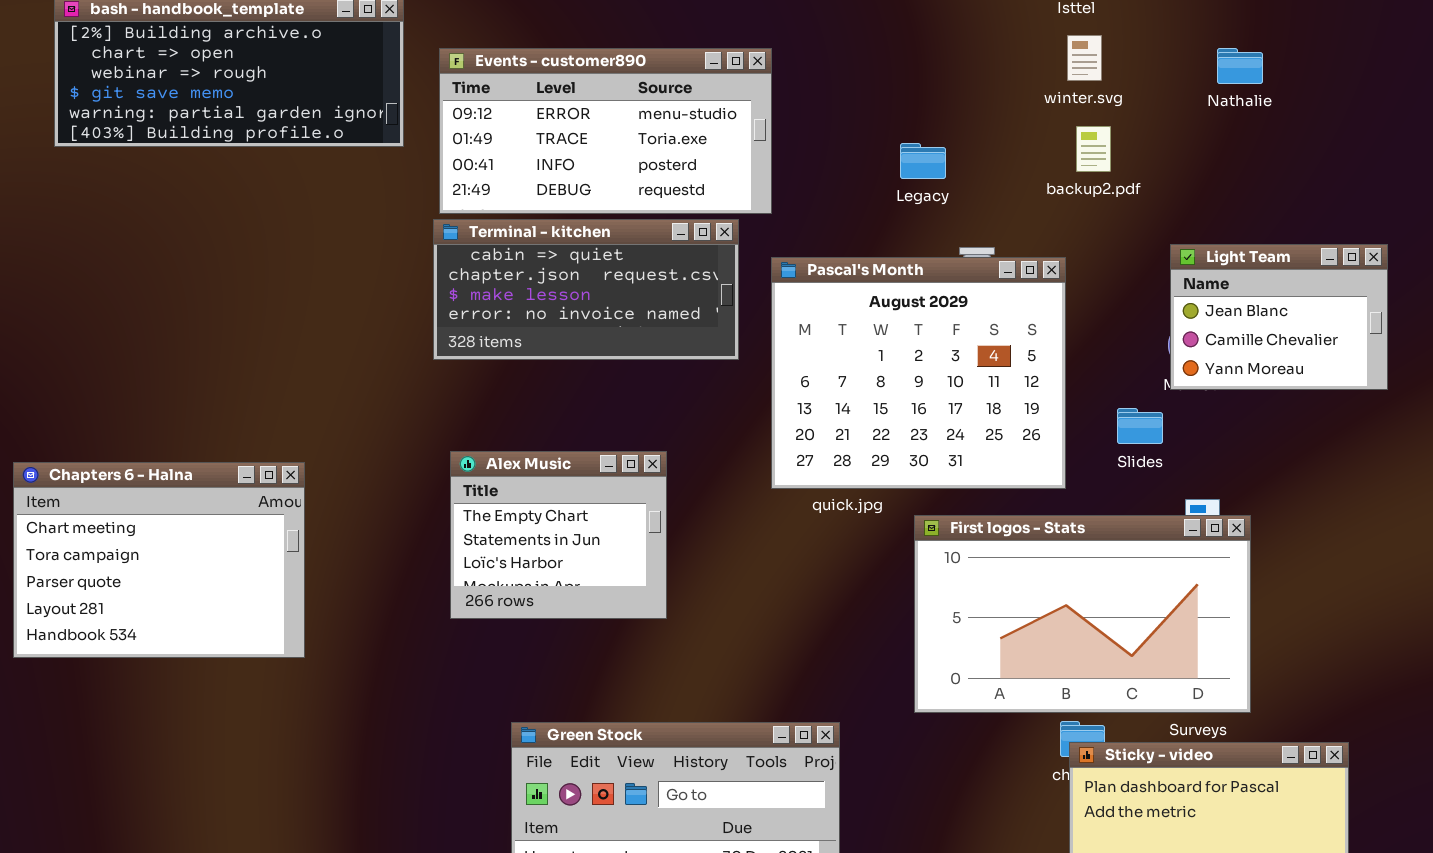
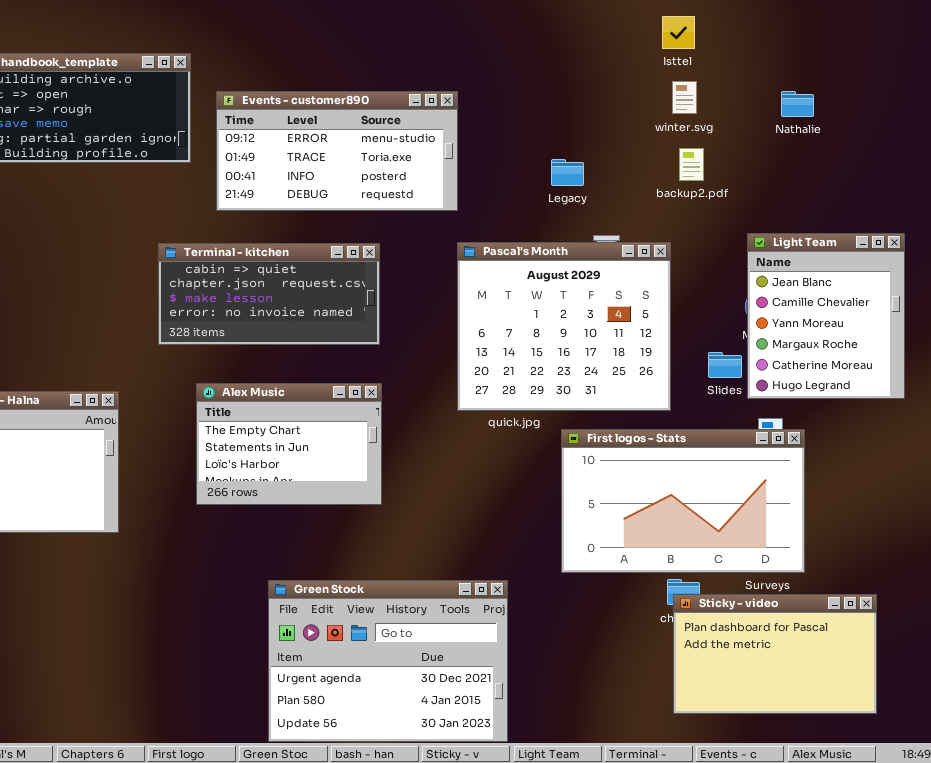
Terminal - kitchen: [433,219,739,360] -> [158,243,380,345], moved
Light Team: [1170,244,1388,390] -> [747,233,905,399], resized
Alex Music: [450,451,667,619] -> [196,383,382,505], resized

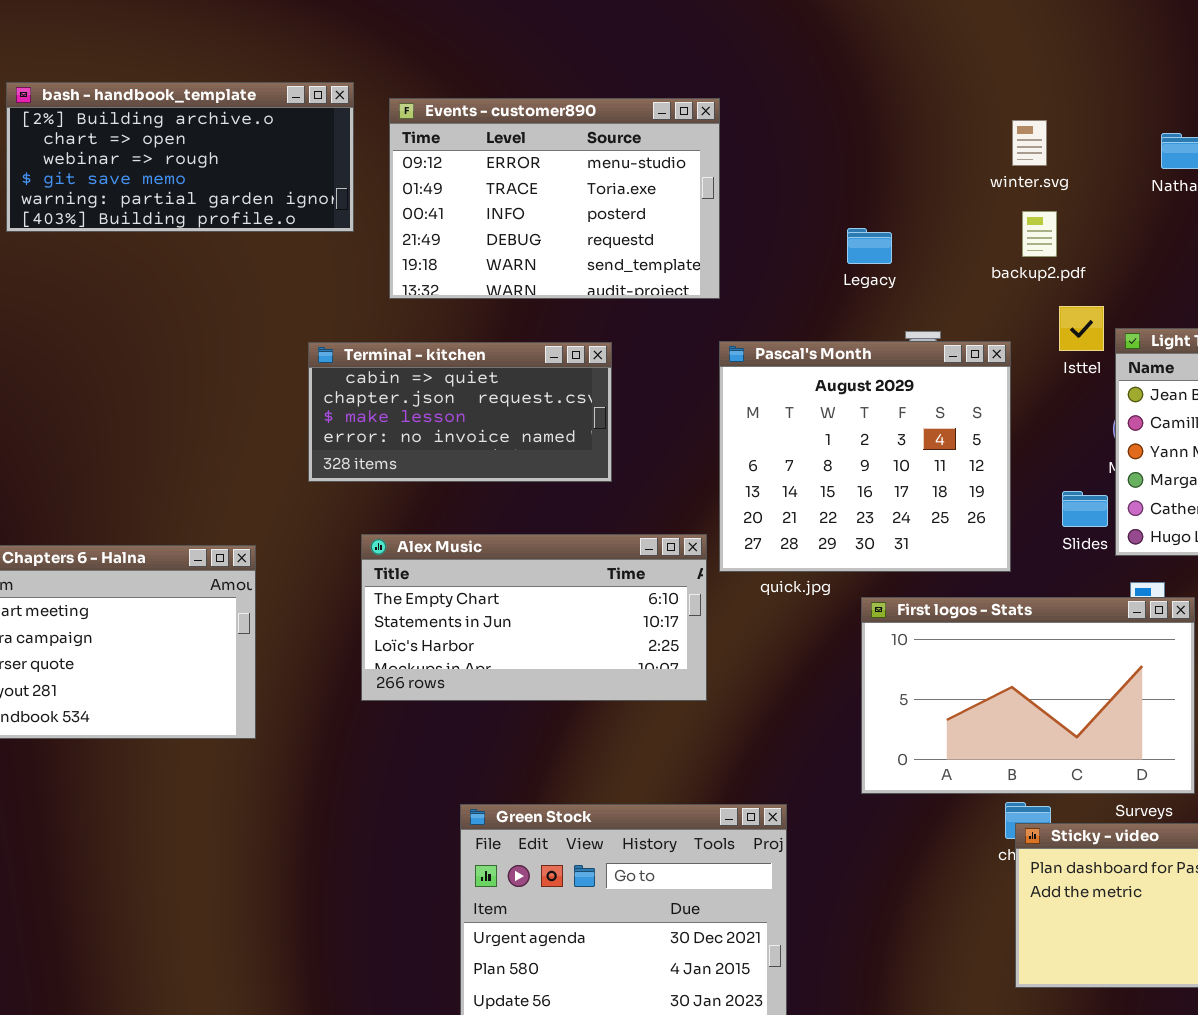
Isttel: [662,16,695,49] -> [1059,306,1104,351], moved
Events - customer890: [216,91,458,211] -> [389,98,720,299], resized
Alex Music: [196,383,382,505] -> [361,534,707,701], resized

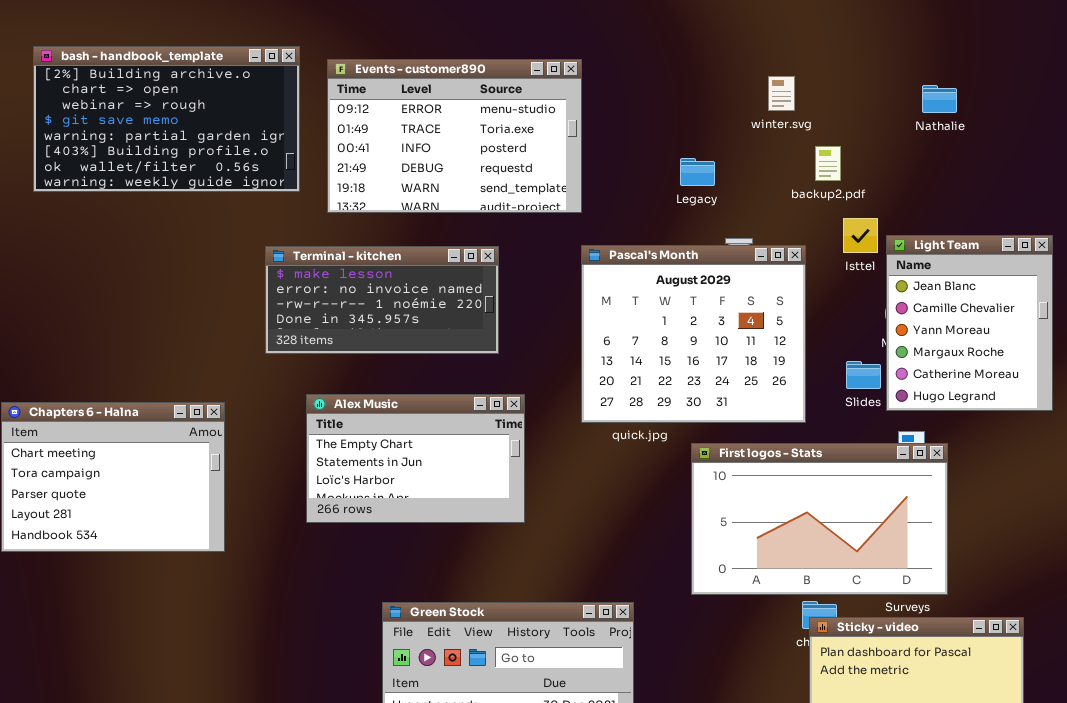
bash - handbook_template: [6,82,354,232] -> [33,46,300,192], resized
winter.svg: [1012,120,1047,166] -> [768,76,795,111], moved
Terminal - kitchen: [308,342,612,482] -> [265,246,499,354], scrolled down 2 rows
Alex Music: [361,534,707,701] -> [306,394,525,523], resized

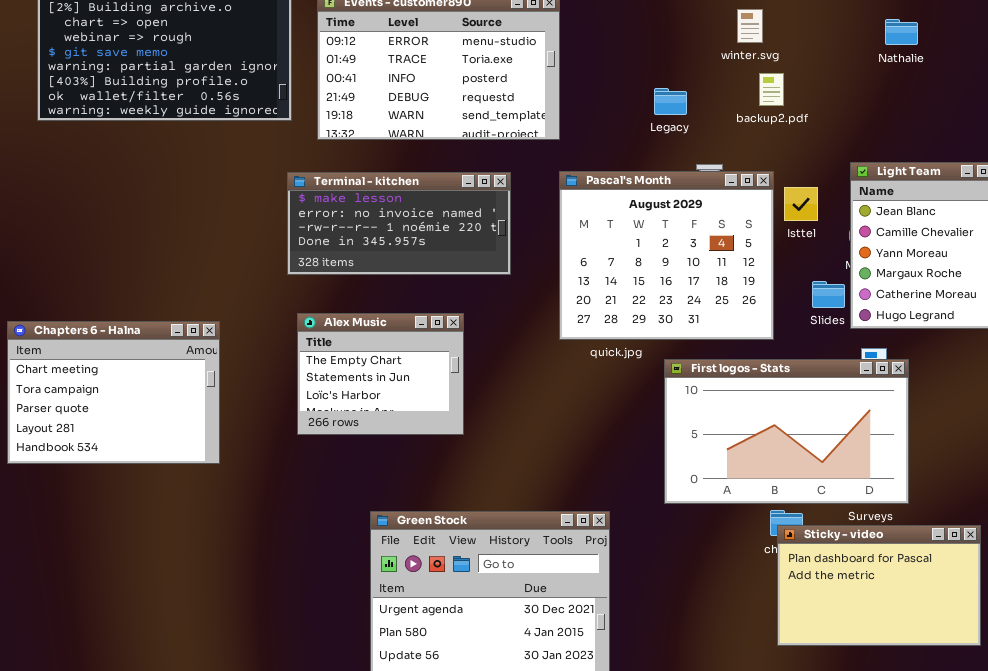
backup2.pdf: [815,146,841,181] -> [759,73,784,106], moved
Isttel: [843,218,878,253] -> [784,187,818,221], moved
Terminal - kitchen: [265,246,499,354] -> [287,172,511,275], moved
Alex Music: [306,394,525,523] -> [297,313,464,435], resized

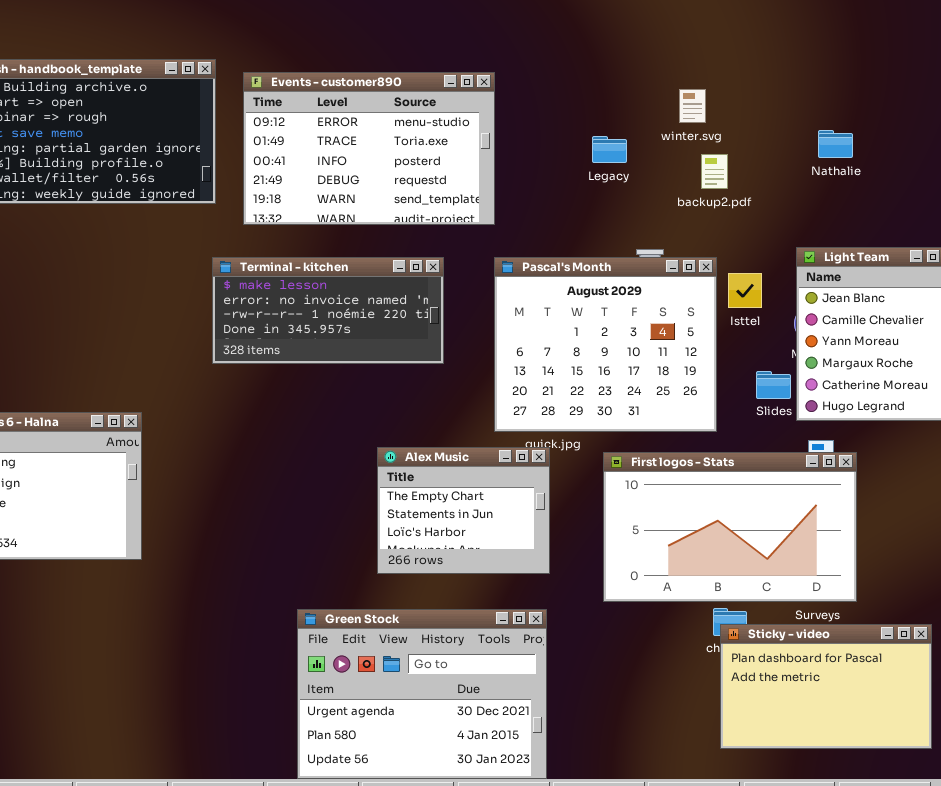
Nathalie: [885,19,918,45] -> [818,130,853,158], moved
Legacy: [654,88,687,115] -> [592,136,627,163], moved
Alex Music: [297,313,464,435] -> [377,447,550,574], moved

